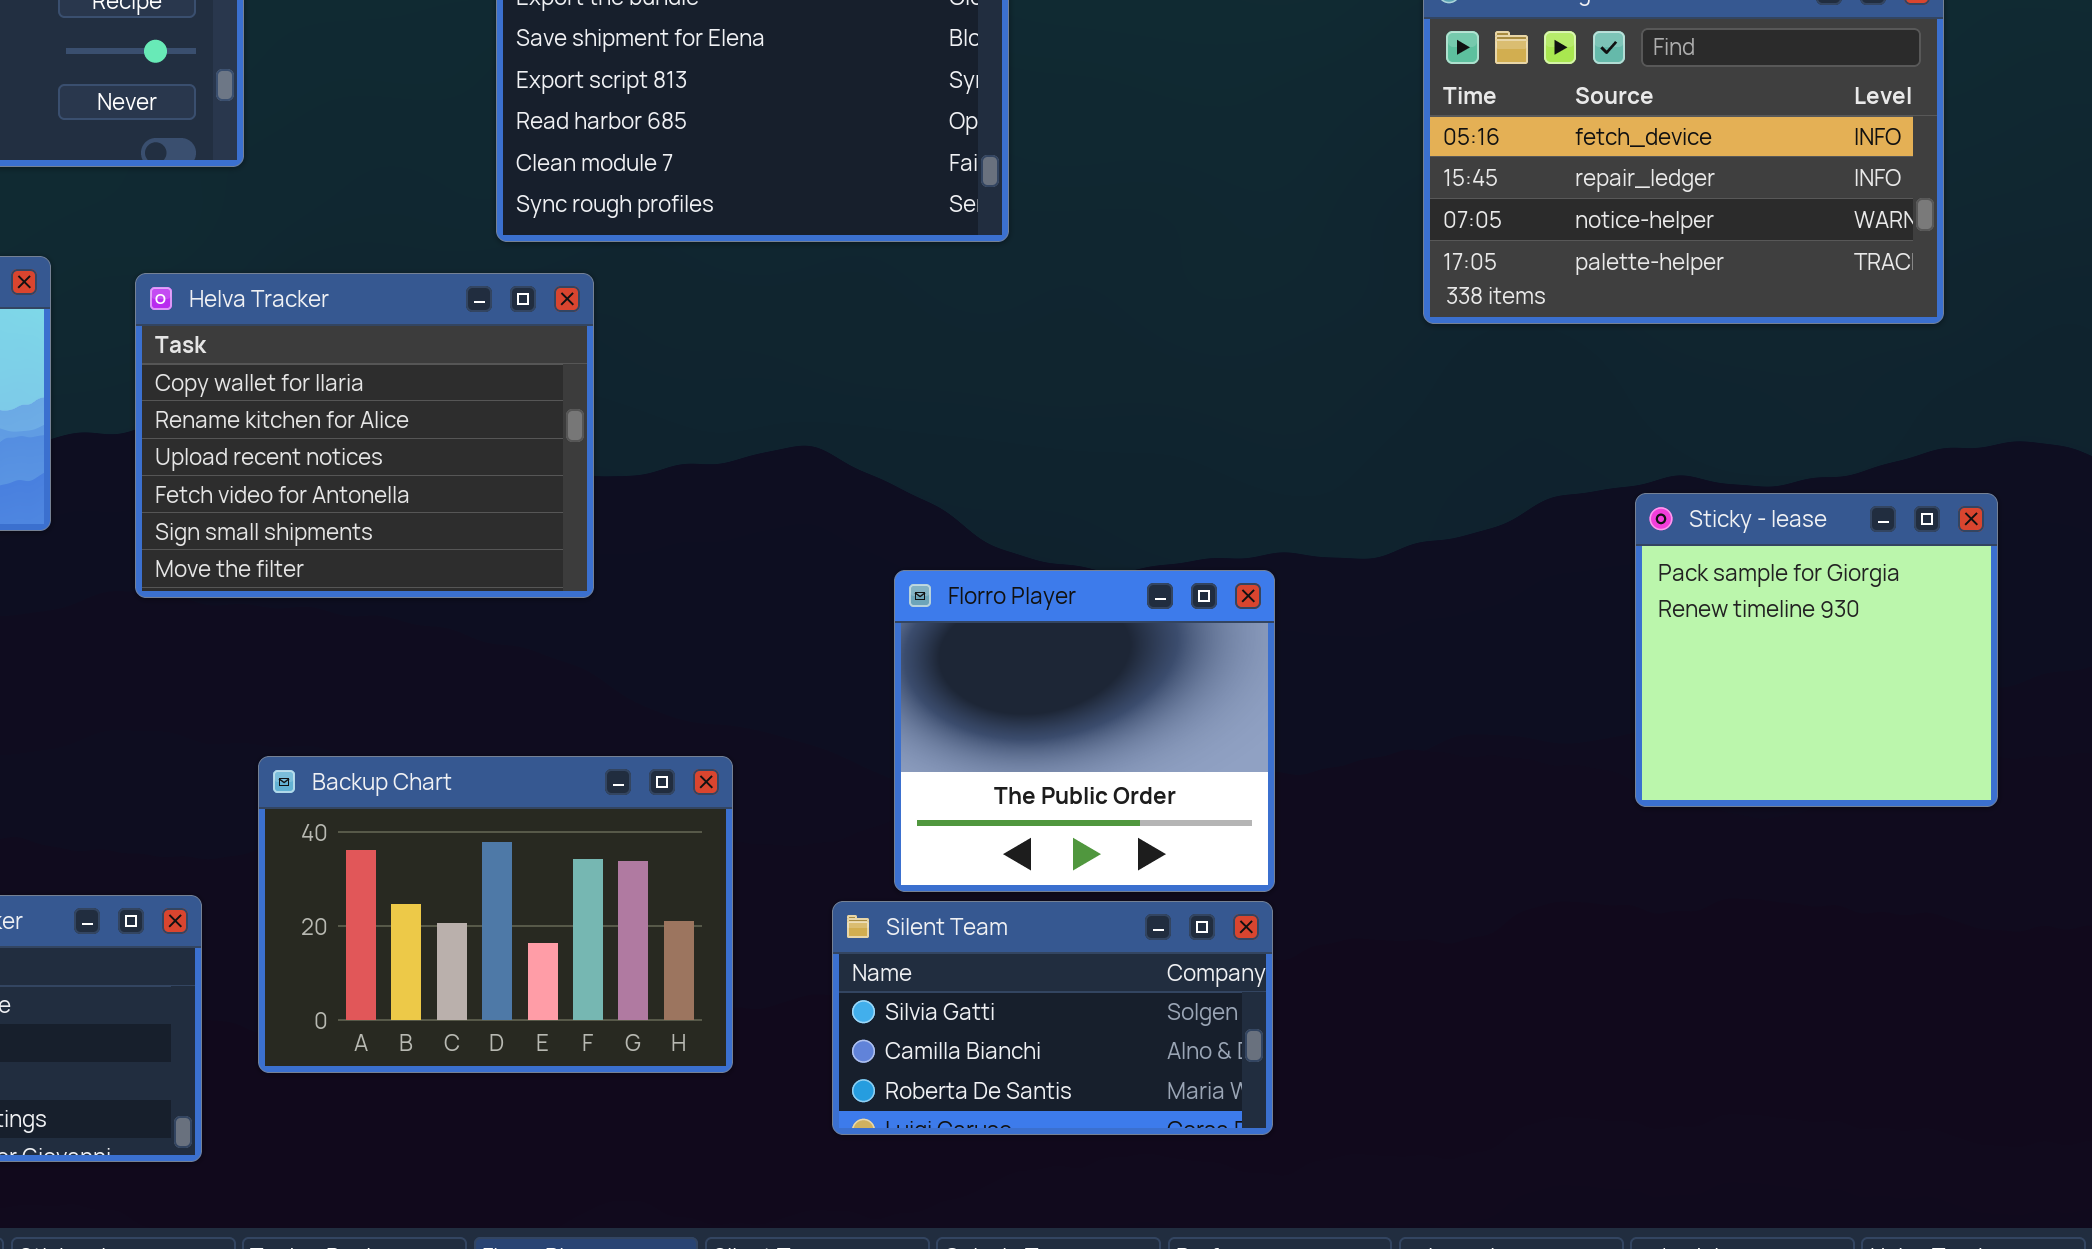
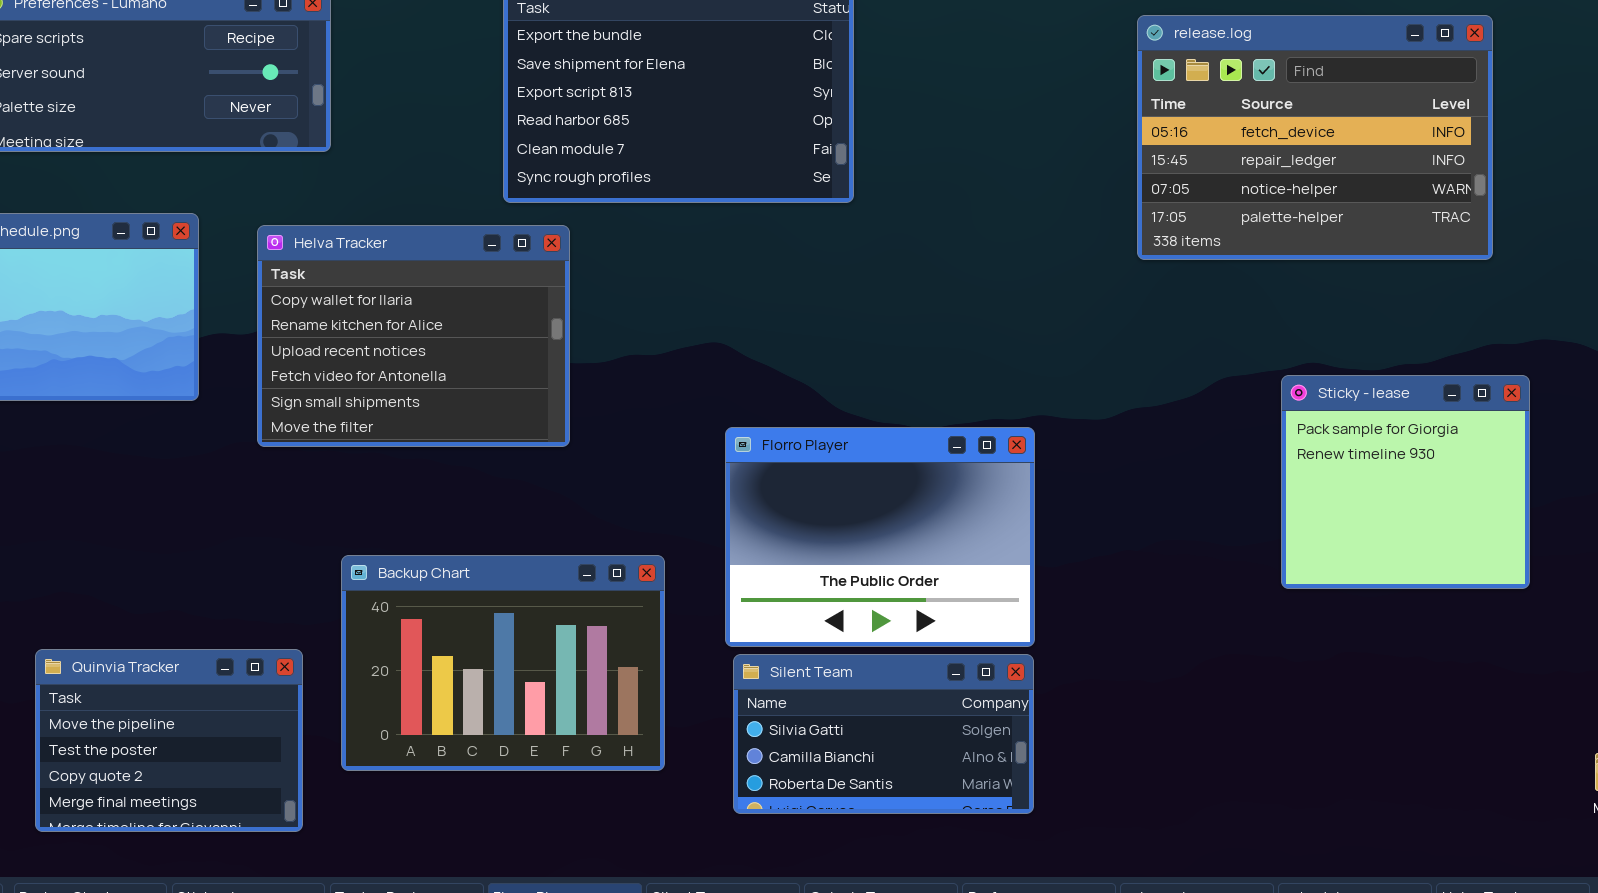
Florro Player: [894,570,1275,892] -> [725,427,1035,647], resized

